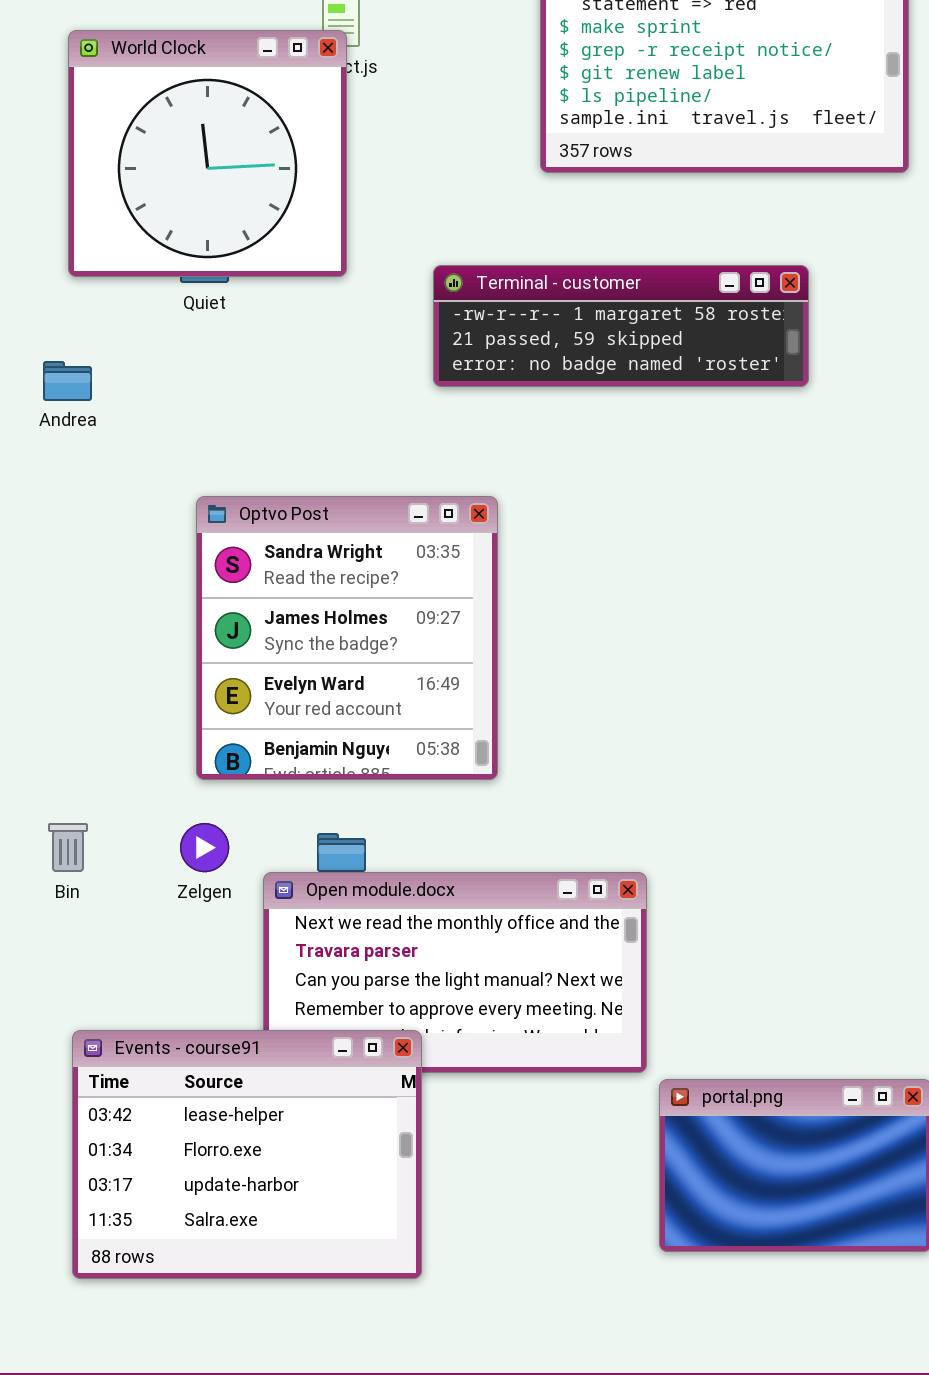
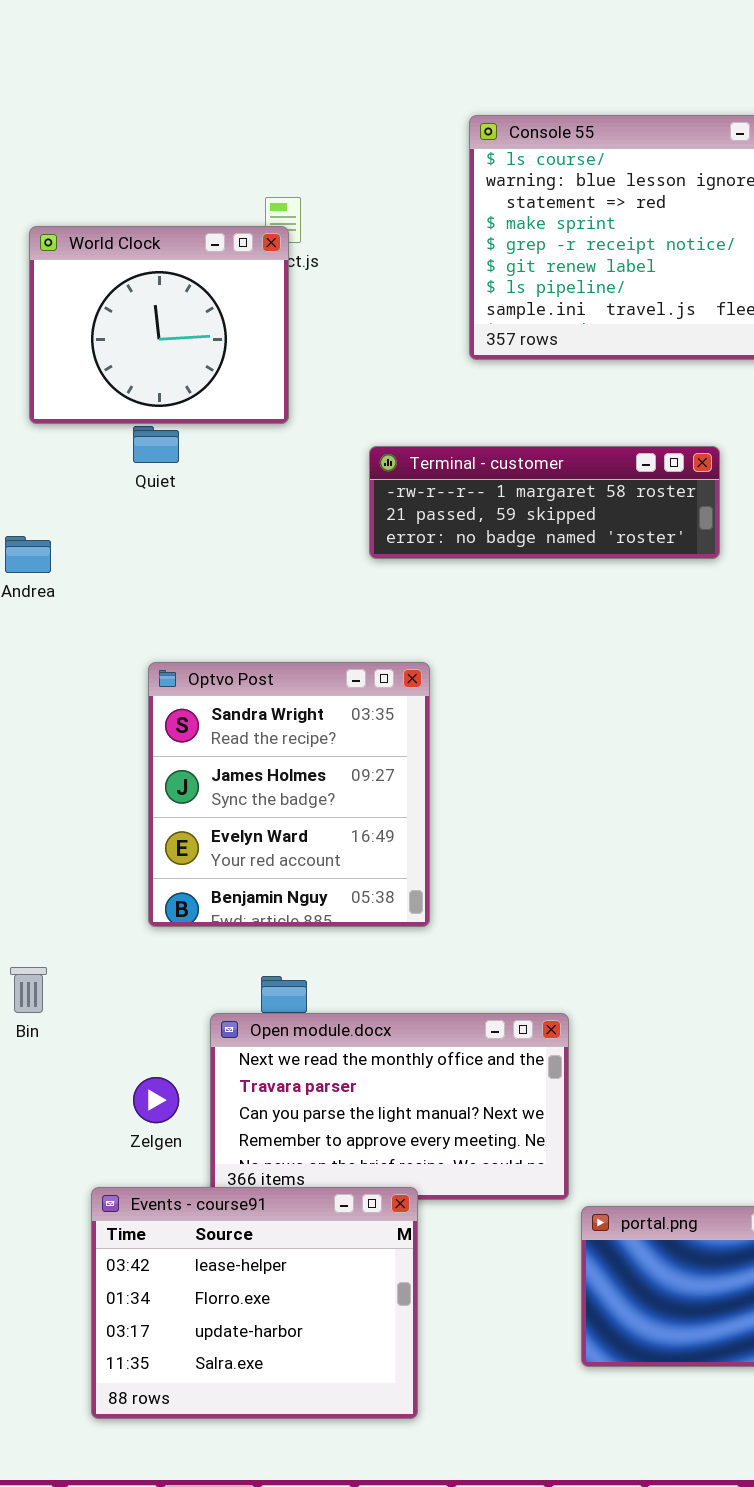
World Clock: [68,30,347,277] -> [29,226,289,424], resized
Zelgen: [180,823,229,872] -> [133,1077,179,1123], moved
Events - course91: [72,1030,422,1279] -> [91,1187,418,1419], moved

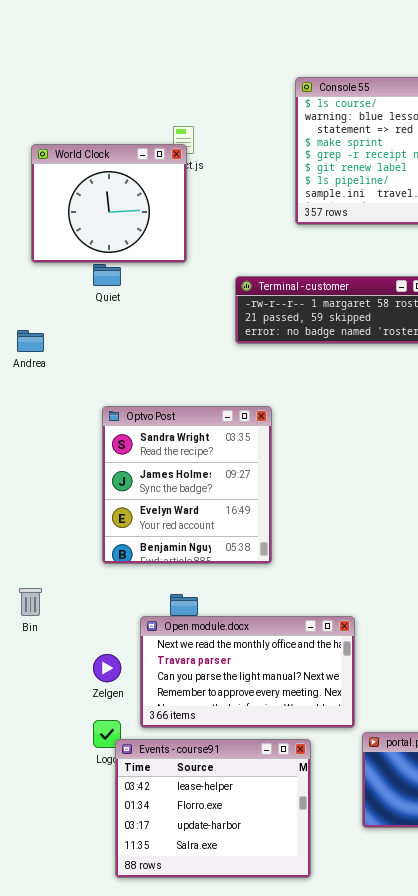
Events - course91: [91,1187,418,1419] -> [115,739,311,878], moved

